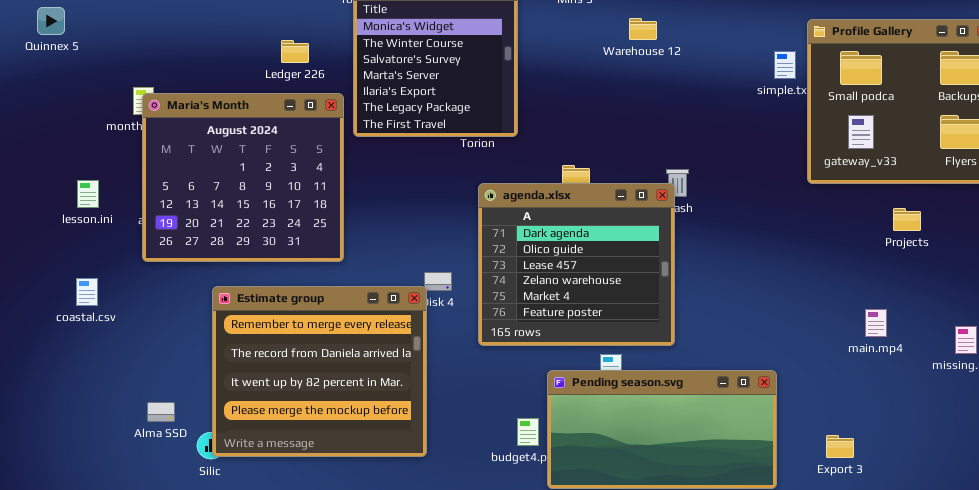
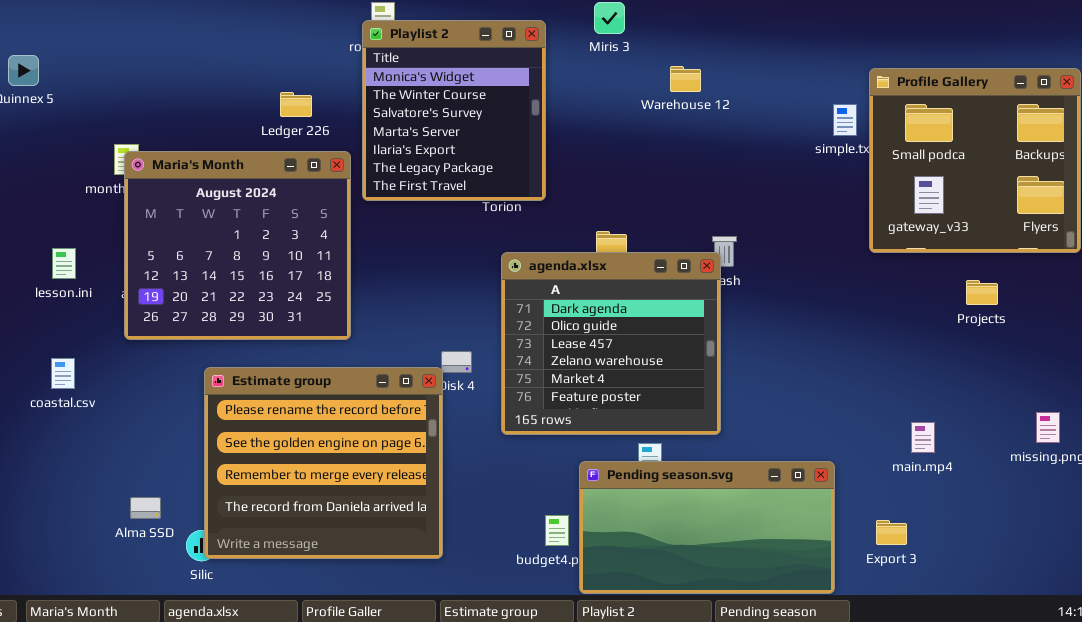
Estimate group: [212,286,427,457] -> [204,367,443,559], scrolled up 2 rows
main.mp4: [865,309,887,337] -> [911,422,935,453], moved
Export 3: [826,435,854,458] -> [876,520,907,545], moved

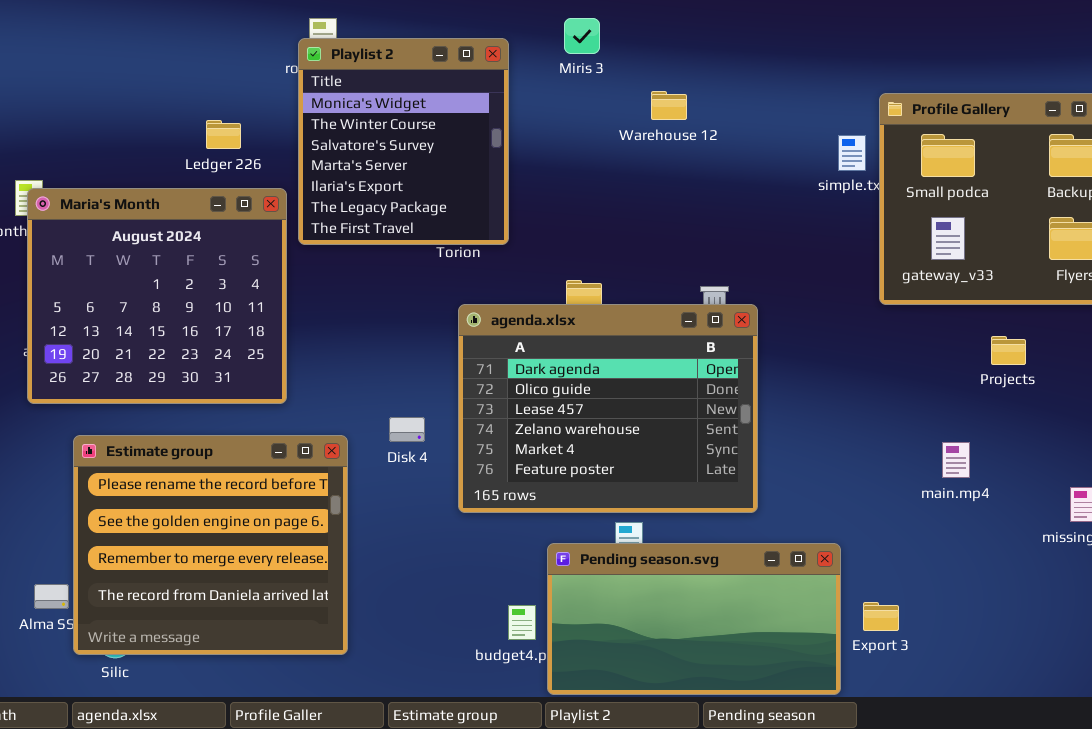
agenda.xlsx: [501,252,721,435] -> [458,304,758,513], resized
Estimate group: [204,367,443,559] -> [73,435,348,655], moved
main.mp4: [911,422,935,453] -> [942,442,970,478], moved
Export 3: [876,520,907,545] -> [863,602,899,631], moved

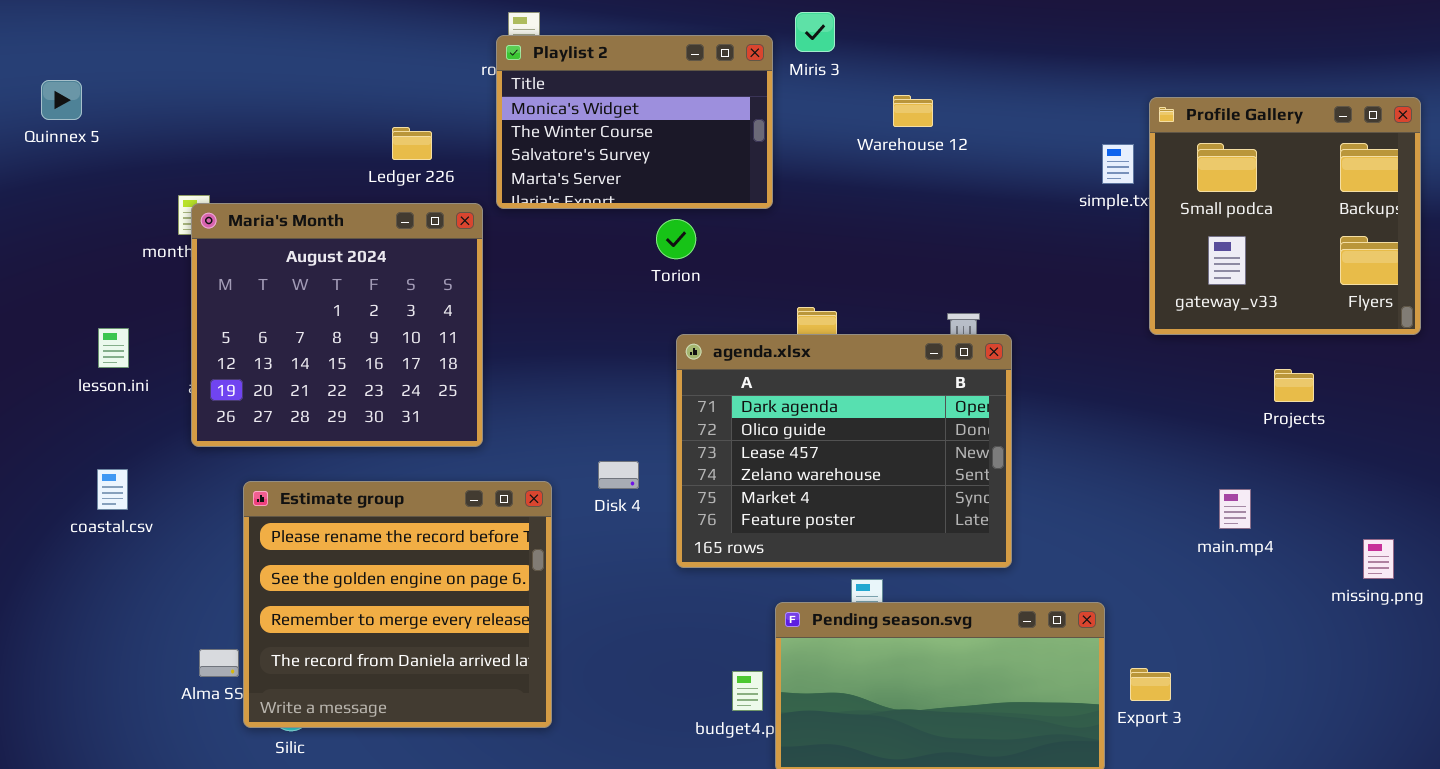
Playlist 2: [298,38,509,245] -> [496,35,773,209], resized

